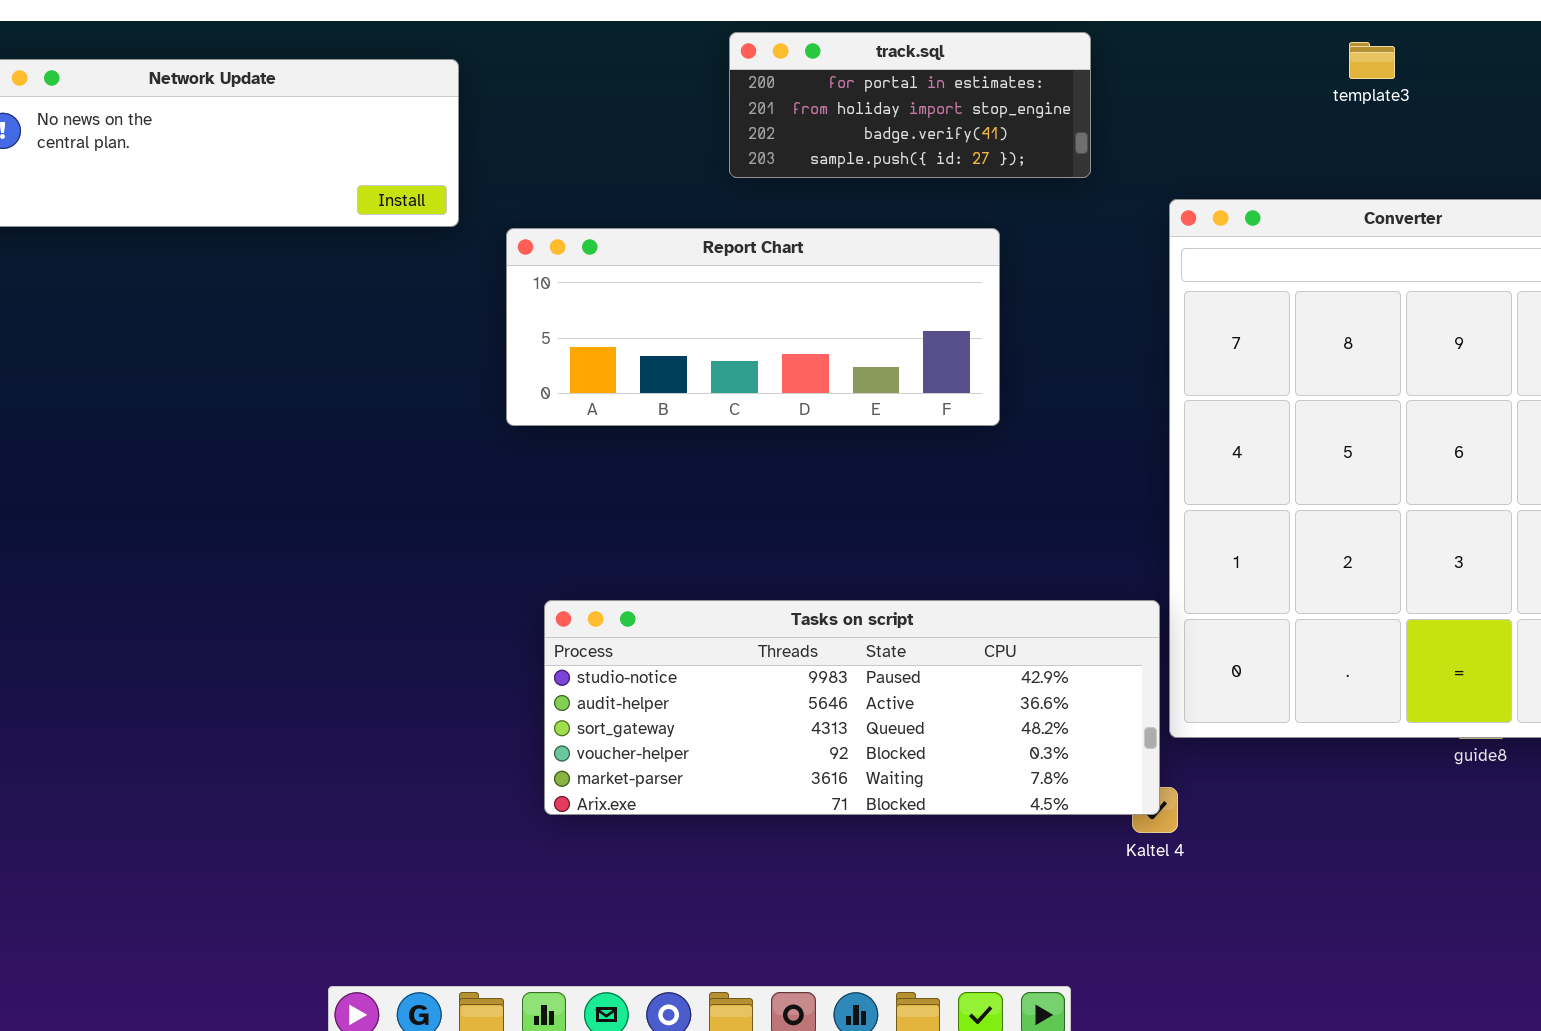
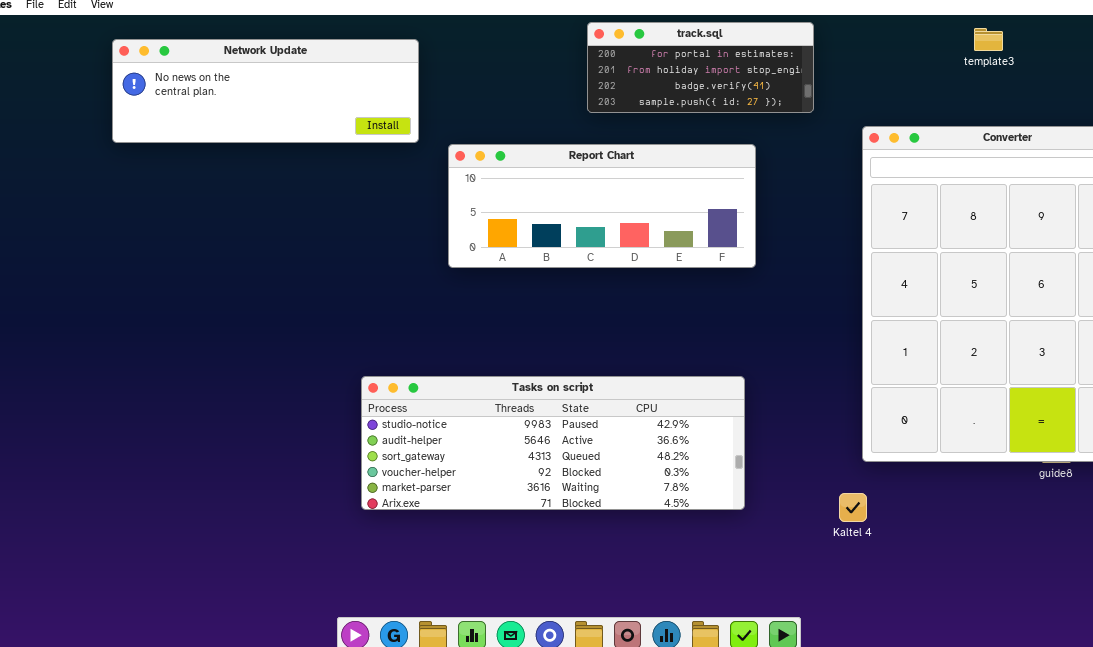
Tasks on script: [544,600,1160,815] -> [361,376,745,510], moved

